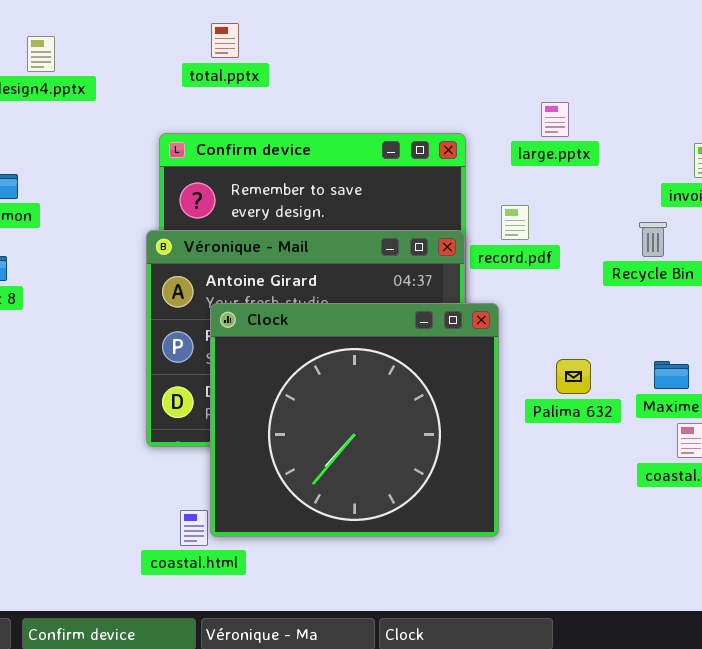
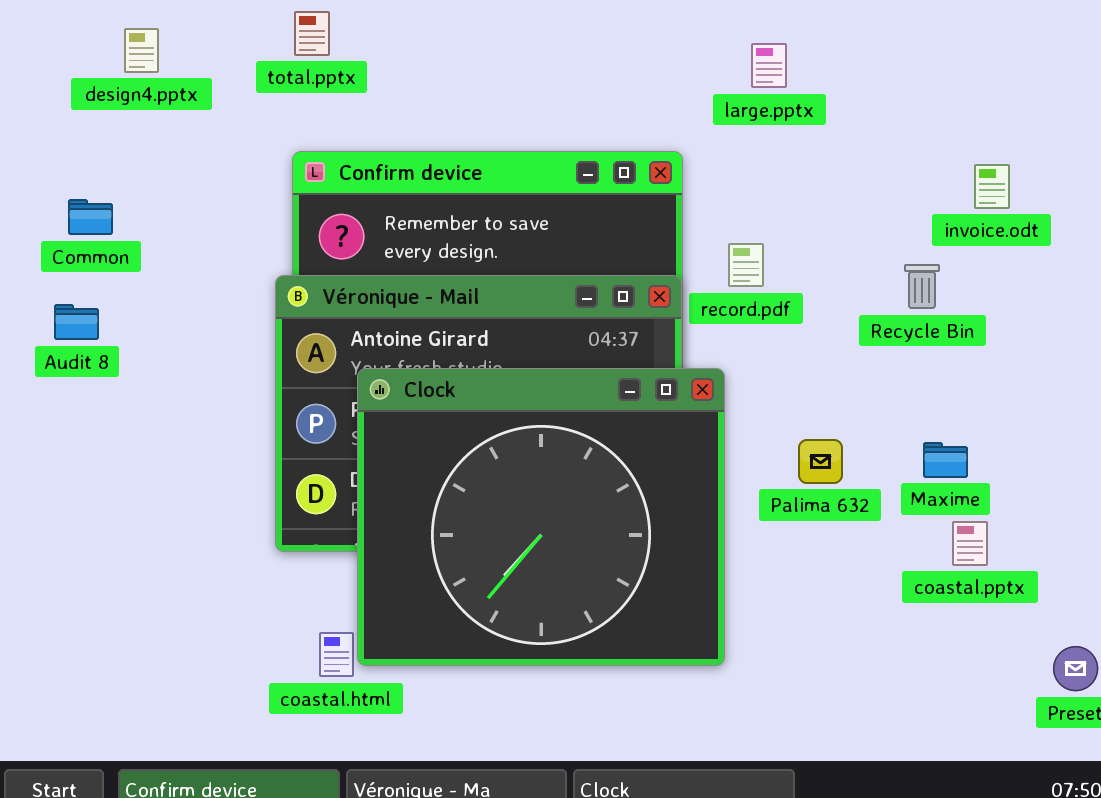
total.pptx: [211,23,239,58] -> [294,11,330,56], moved
large.pptx: [541,102,569,137] -> [751,43,787,88], moved

